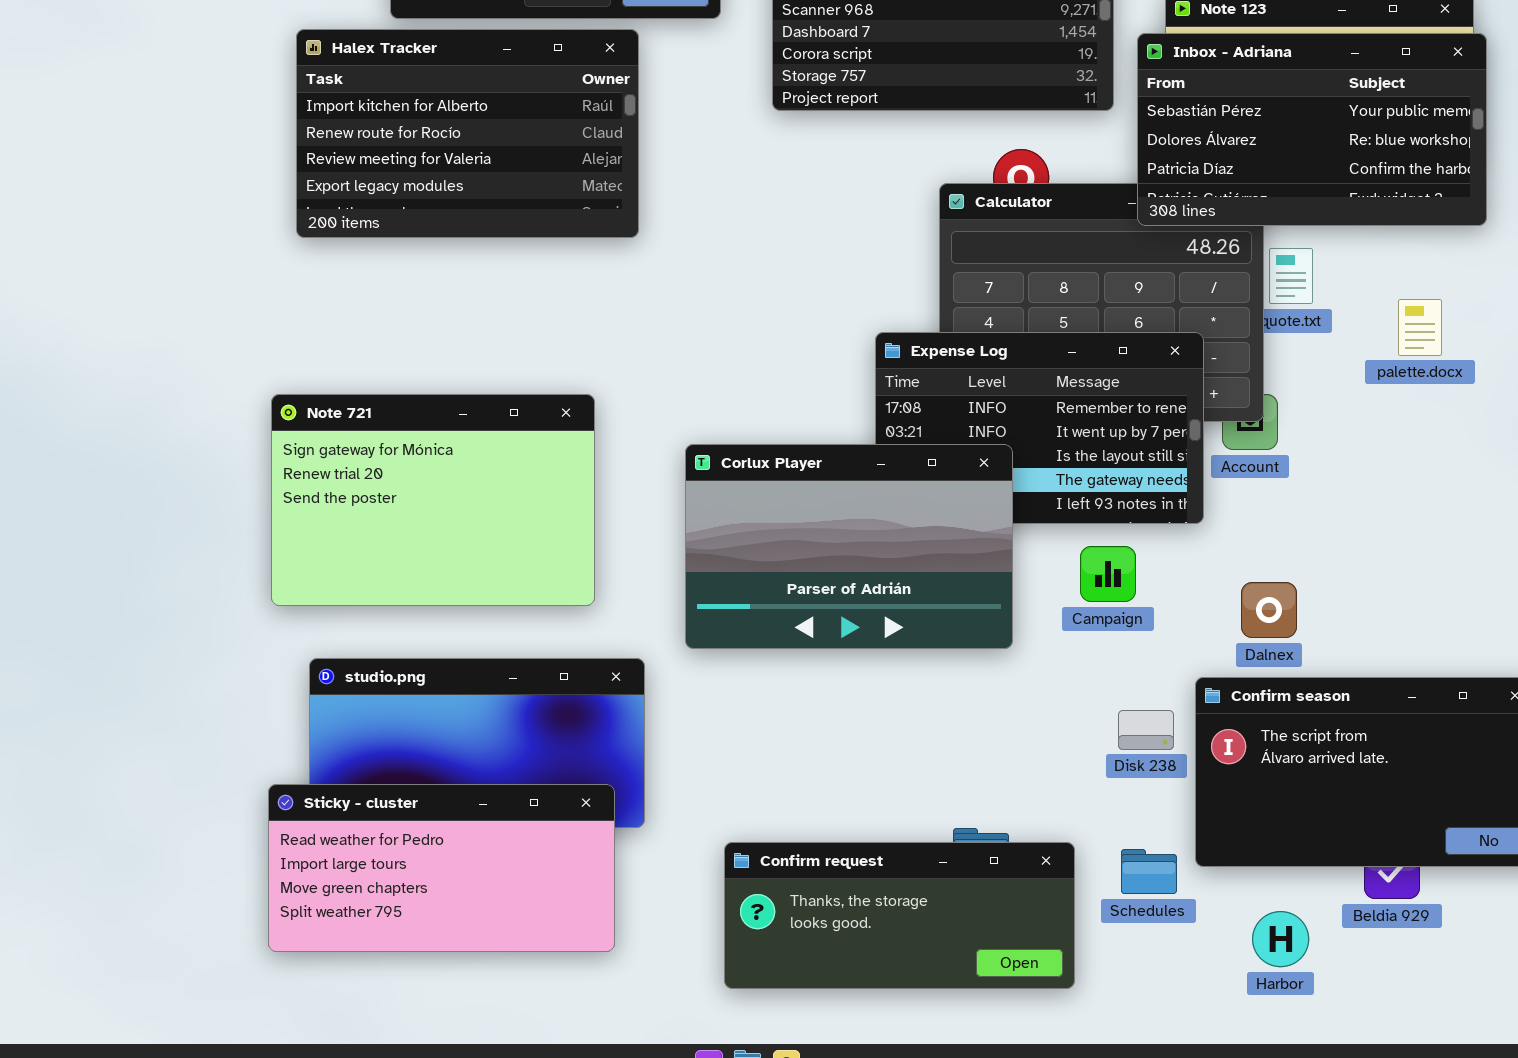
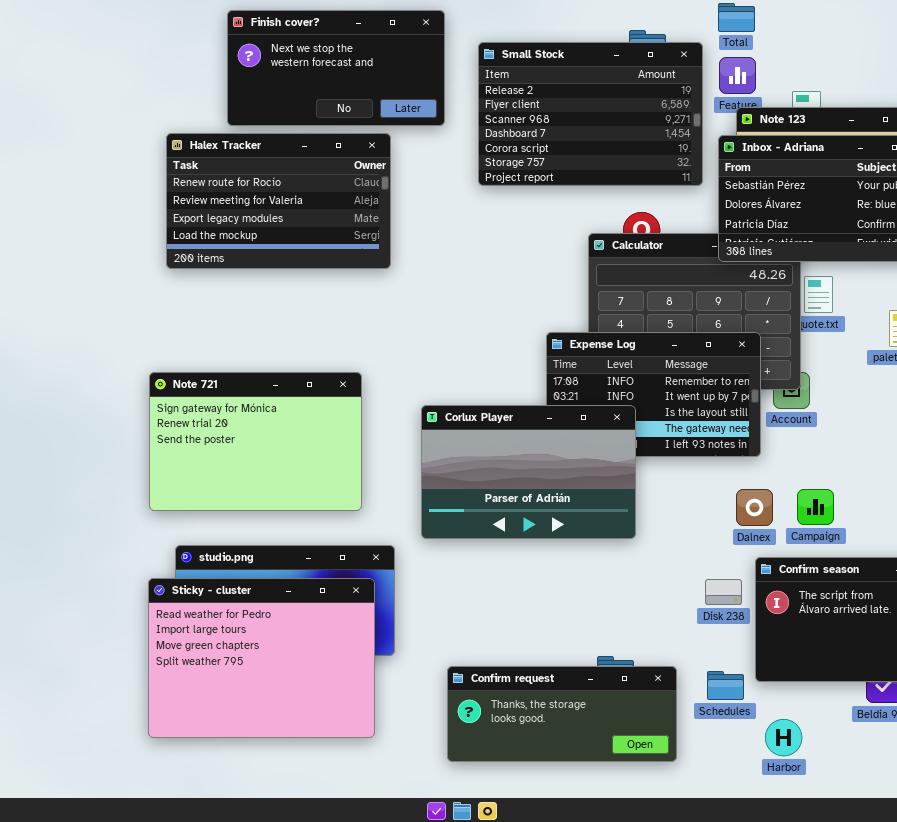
Halex Tracker: [296,29,639,238] -> [166,133,391,269], scrolled down 1 row
Campaign: [1080,546,1136,602] -> [797,489,834,525], moved
Dalnex: [1241,582,1297,638] -> [736,489,773,526], moved
Sticky - cluster: [268,784,615,952] -> [148,578,375,738], resized
Harbor: [1252,911,1309,967] -> [765,719,802,756], moved

